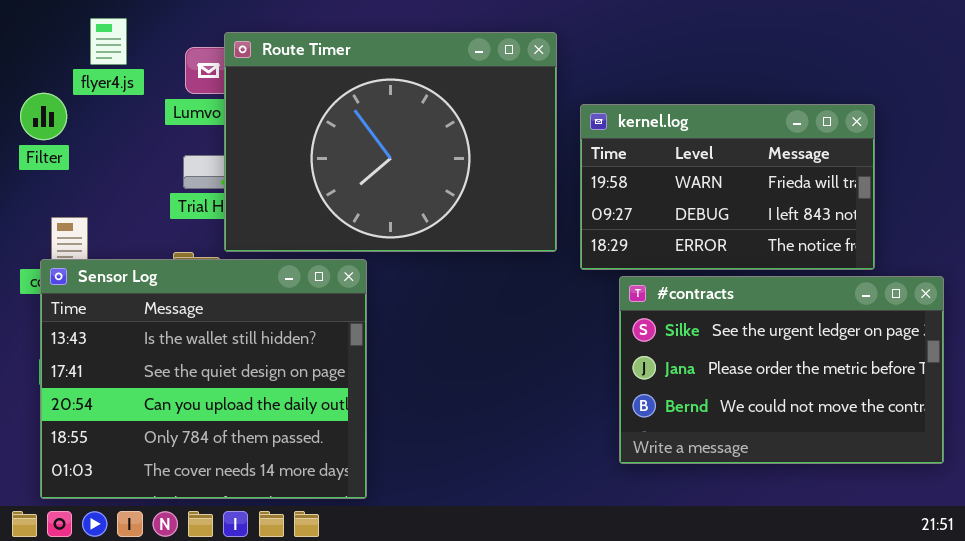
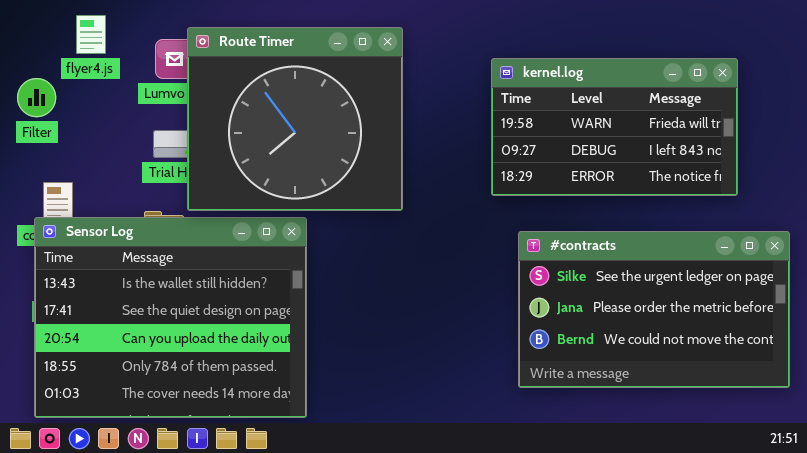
Route Timer: [224,32,557,252] -> [187,27,403,211], resized
kernel.log: [580,104,875,270] -> [491,58,738,196], moved

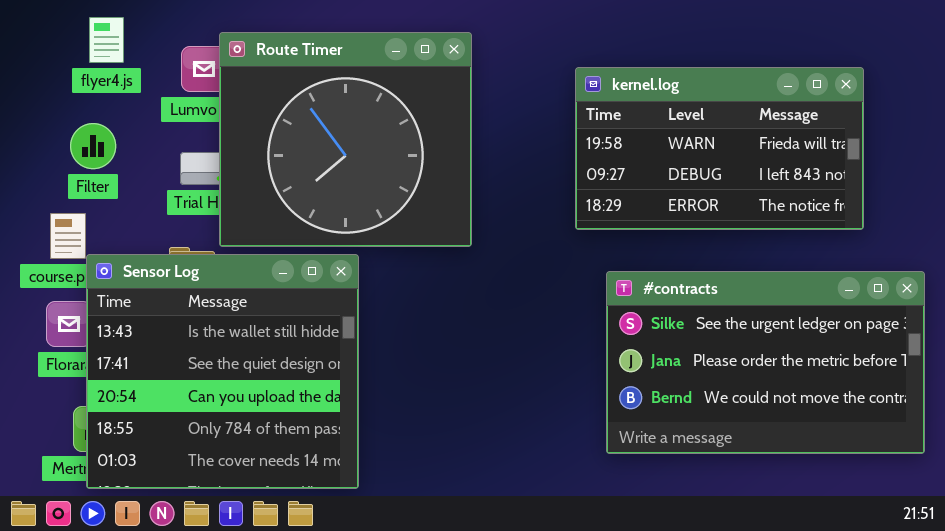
Filter: [17,78,56,117] -> [70,123,116,169], moved
Sensor Log: [34,217,307,418] -> [86,254,359,489], resized

